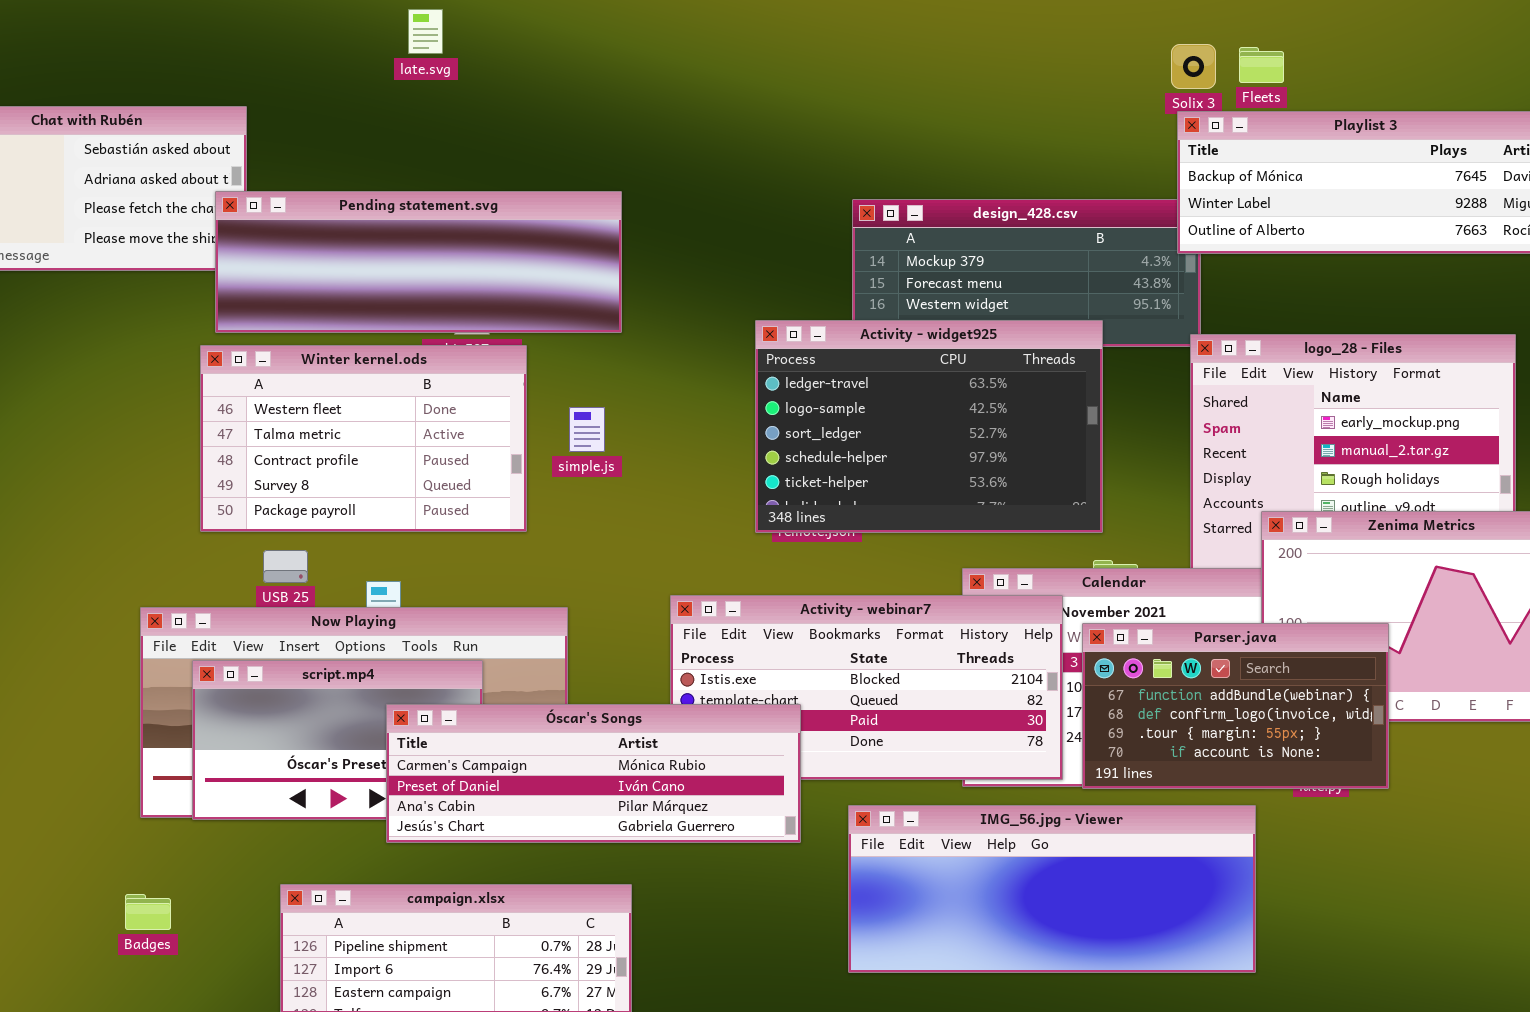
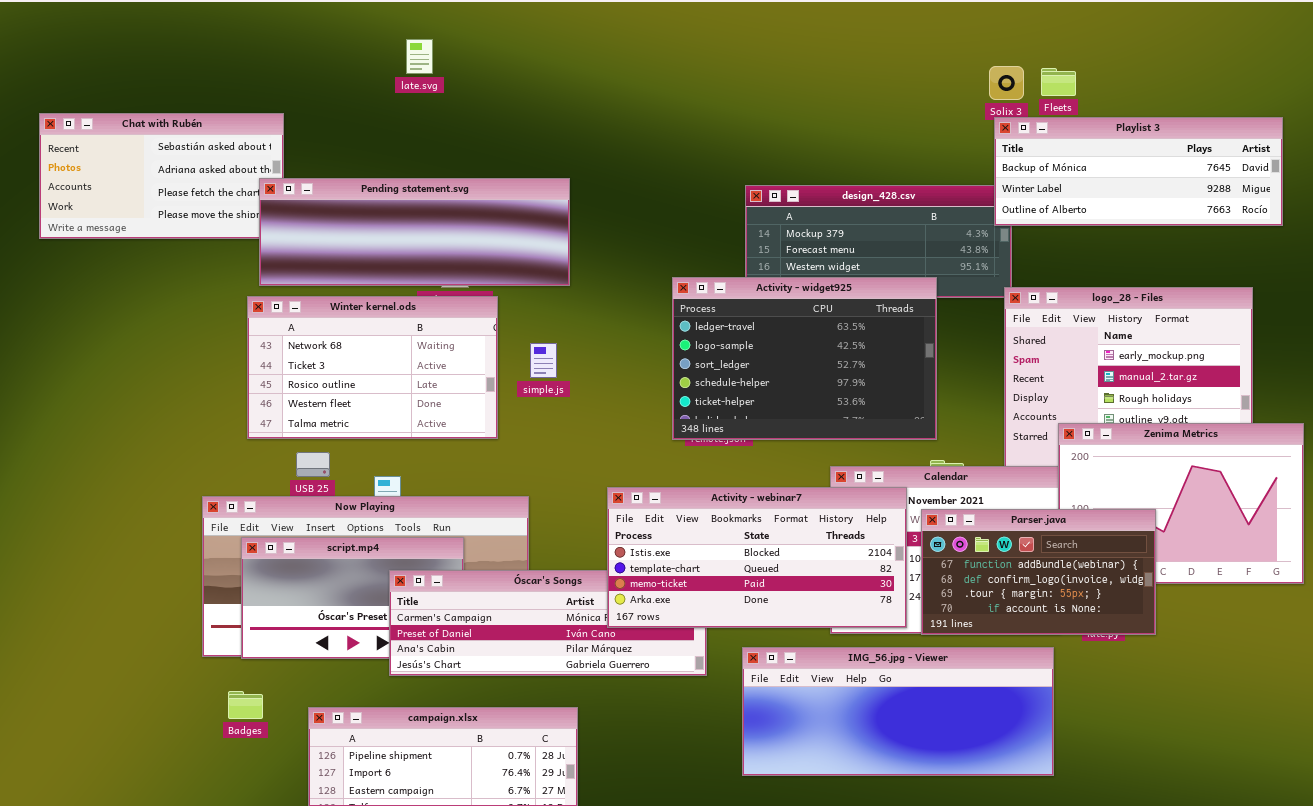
Winter kernel.ods: [200,345,527,532] -> [247,296,498,439], scrolled up 3 rows
Activity - webinar7: [670,595,1063,780] -> [607,487,907,628], raised
Badges: [125,894,171,930] -> [228,691,263,719], moved

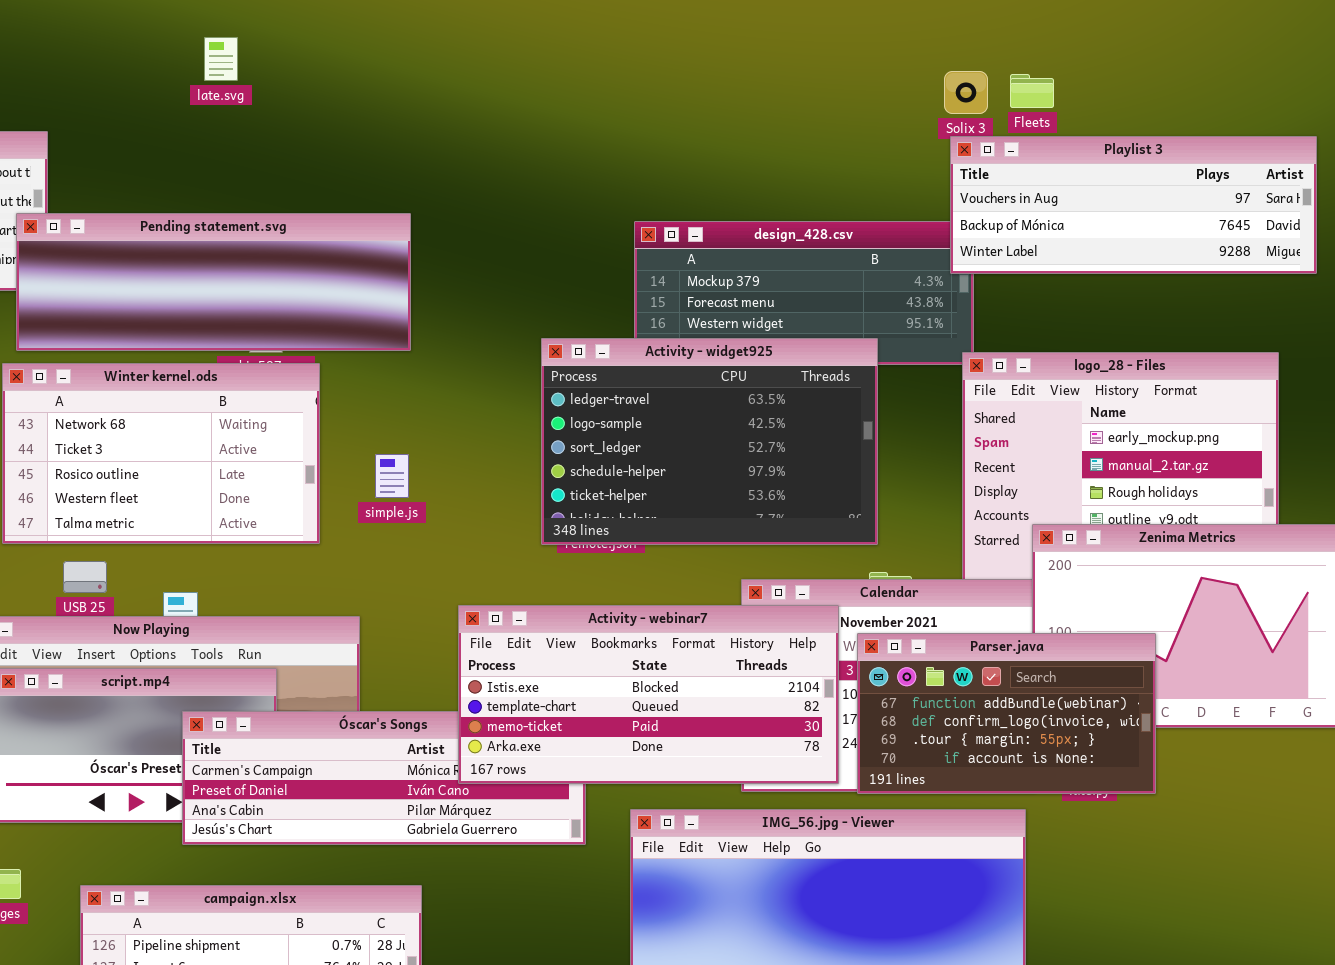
Playlist 3: [994,117,1283,226] -> [950,136,1317,274], scrolled up 1 row
simple.js: [530,343,557,378] -> [375,454,409,498], moved

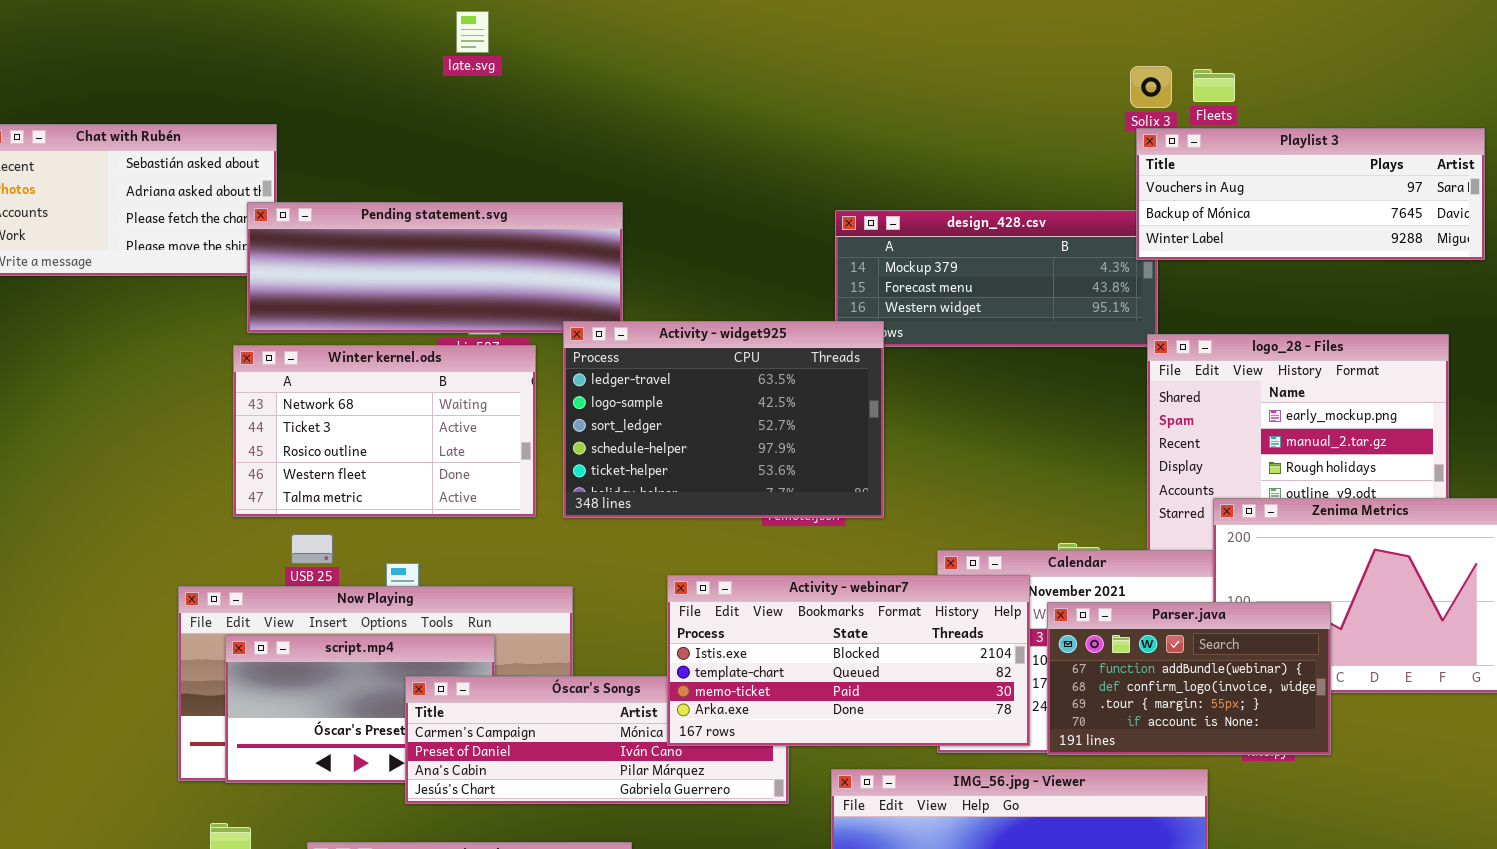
late.svg: [204,37,238,81] -> [456,11,489,53], moved
Activity - widget925: [541,338,878,545] -> [563,321,884,518], moved

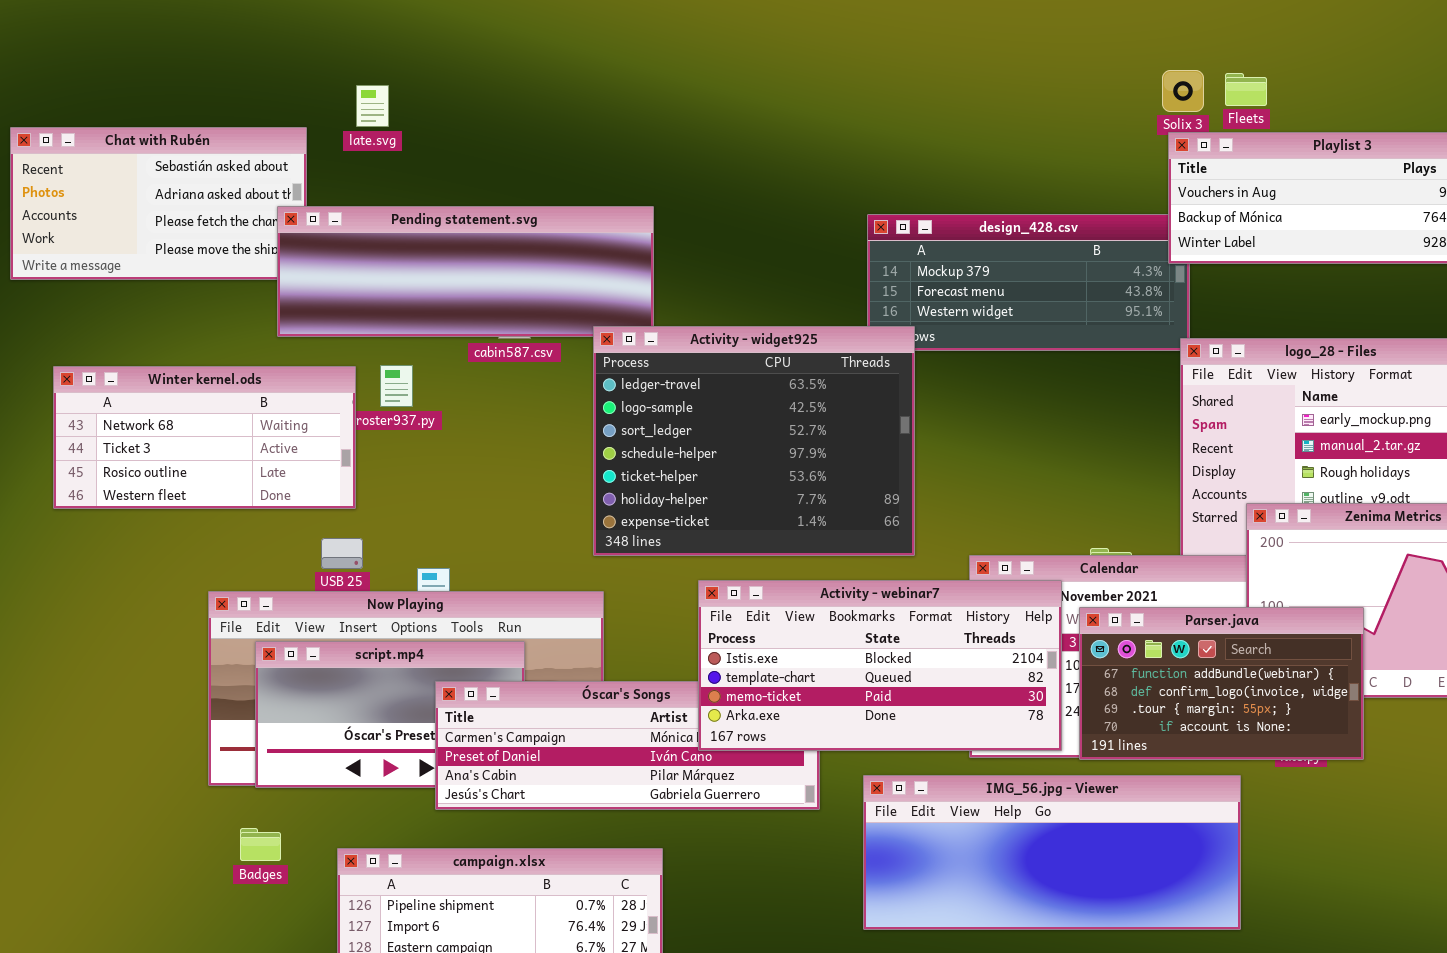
late.svg: [456,11,489,53] -> [356,85,389,127], moved
Activity - widget925: [563,321,884,518] -> [593,326,915,556], resized
Winter kernel.ods: [233,345,536,517] -> [53,366,356,509], moved, resized

